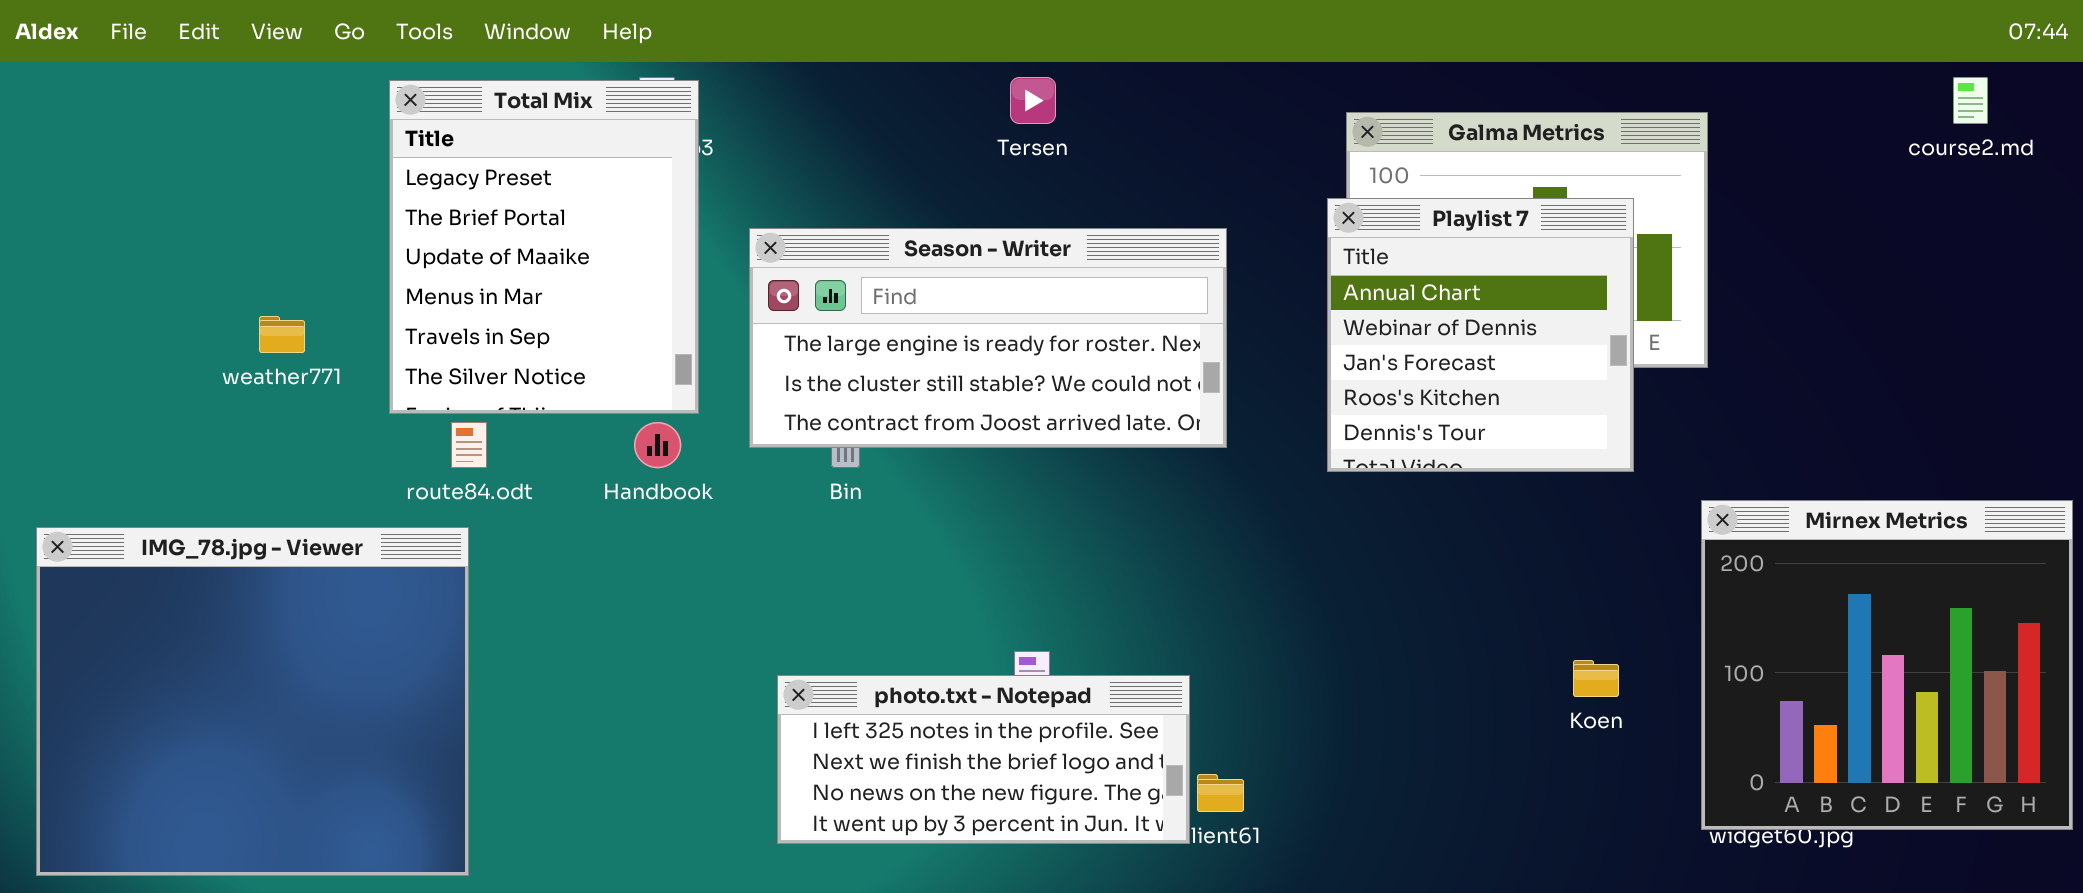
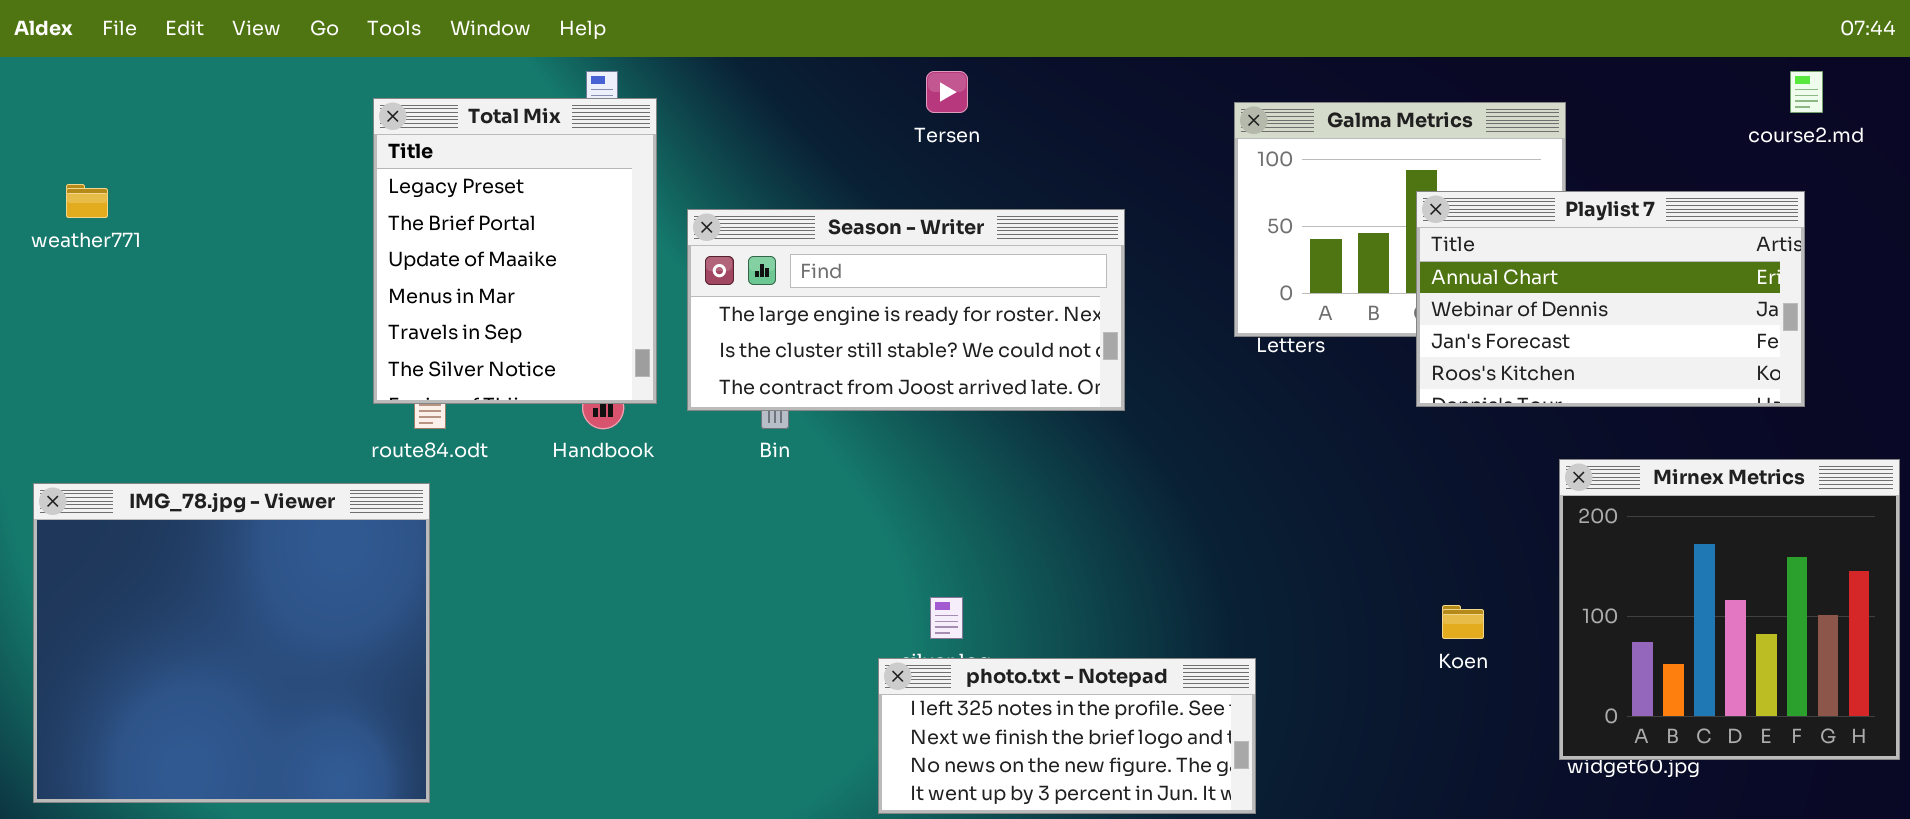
Total Mix: [389,80,699,414] -> [373,98,657,404], moved
Playlist 7: [1327,198,1634,472] -> [1416,191,1805,407], moved, resized
weather771: [259,316,305,353] -> [66,184,108,218], moved
photo.txt - Notepad: [777,675,1190,844] -> [878,658,1256,814], moved

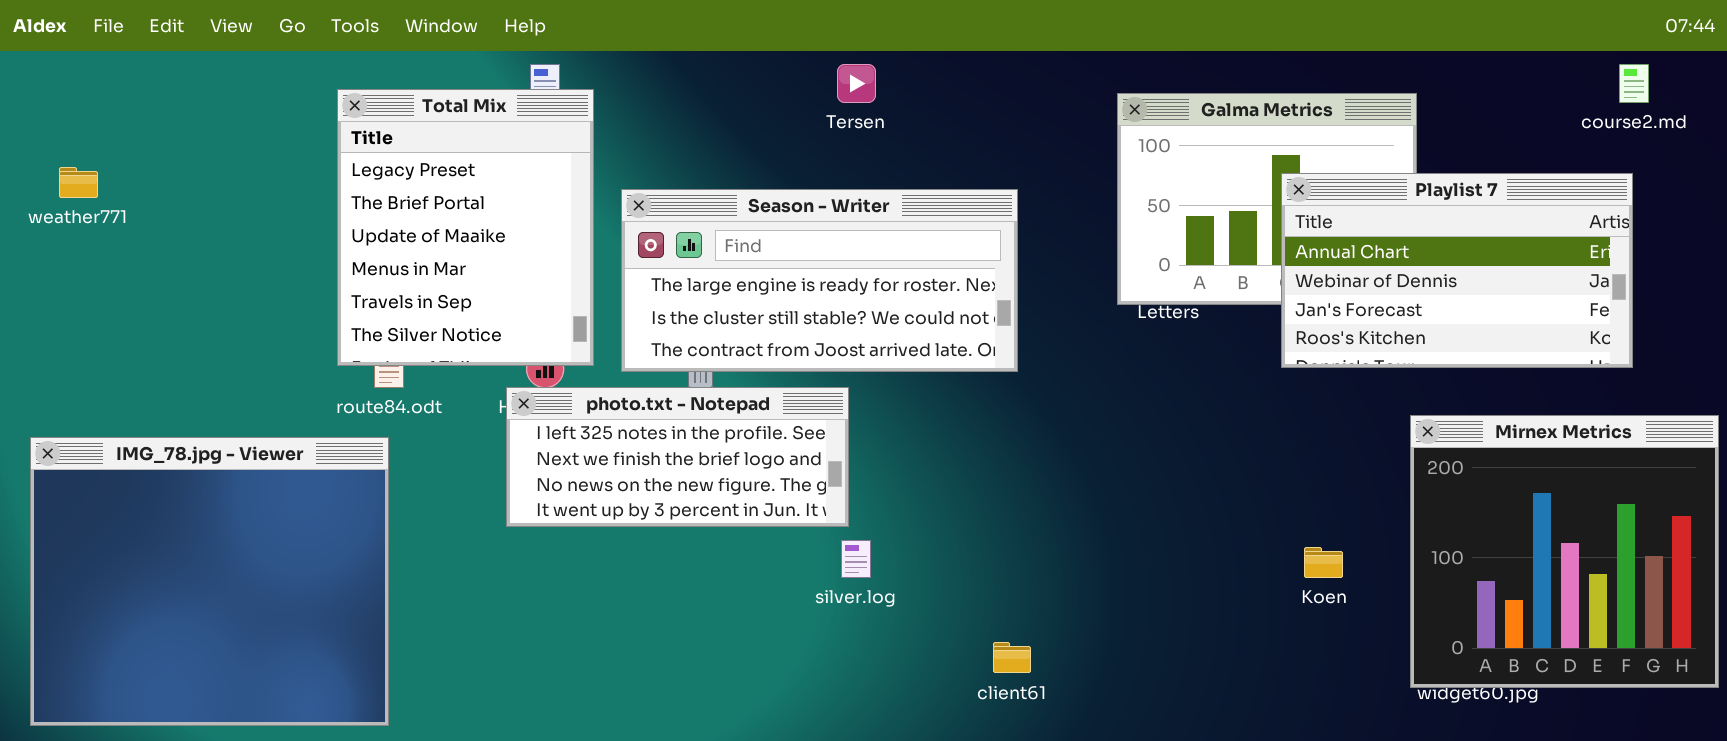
photo.txt - Notepad: [878,658,1256,814] -> [506,387,849,527], moved

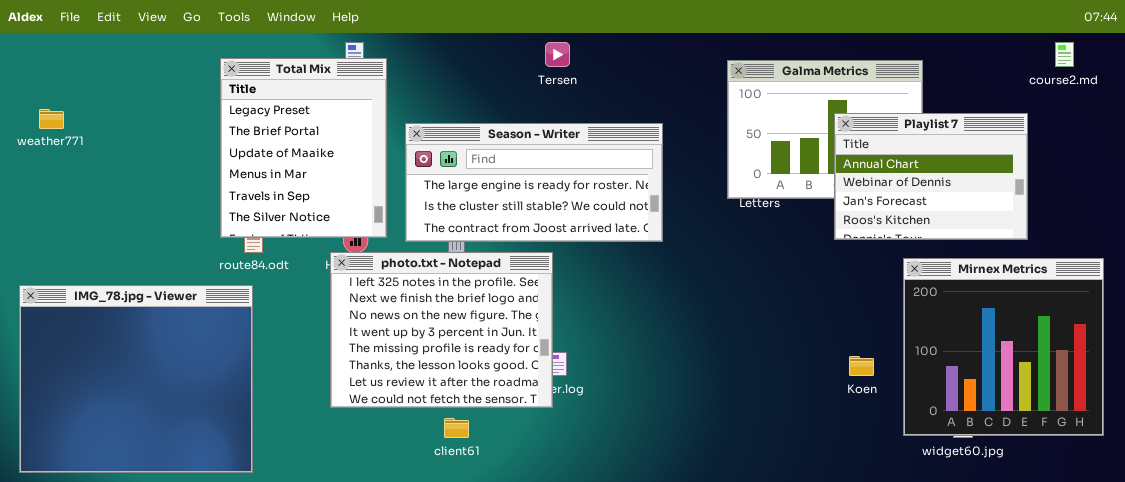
Playlist 7: [1281,173,1633,368] -> [834,113,1028,240], resized
photo.txt - Notepad: [506,387,849,527] -> [330,252,553,408], resized
Mirnex Metrics: [1410,415,1719,688] -> [903,258,1104,436], moved
client61: [993,642,1031,673] -> [444,418,469,438], moved

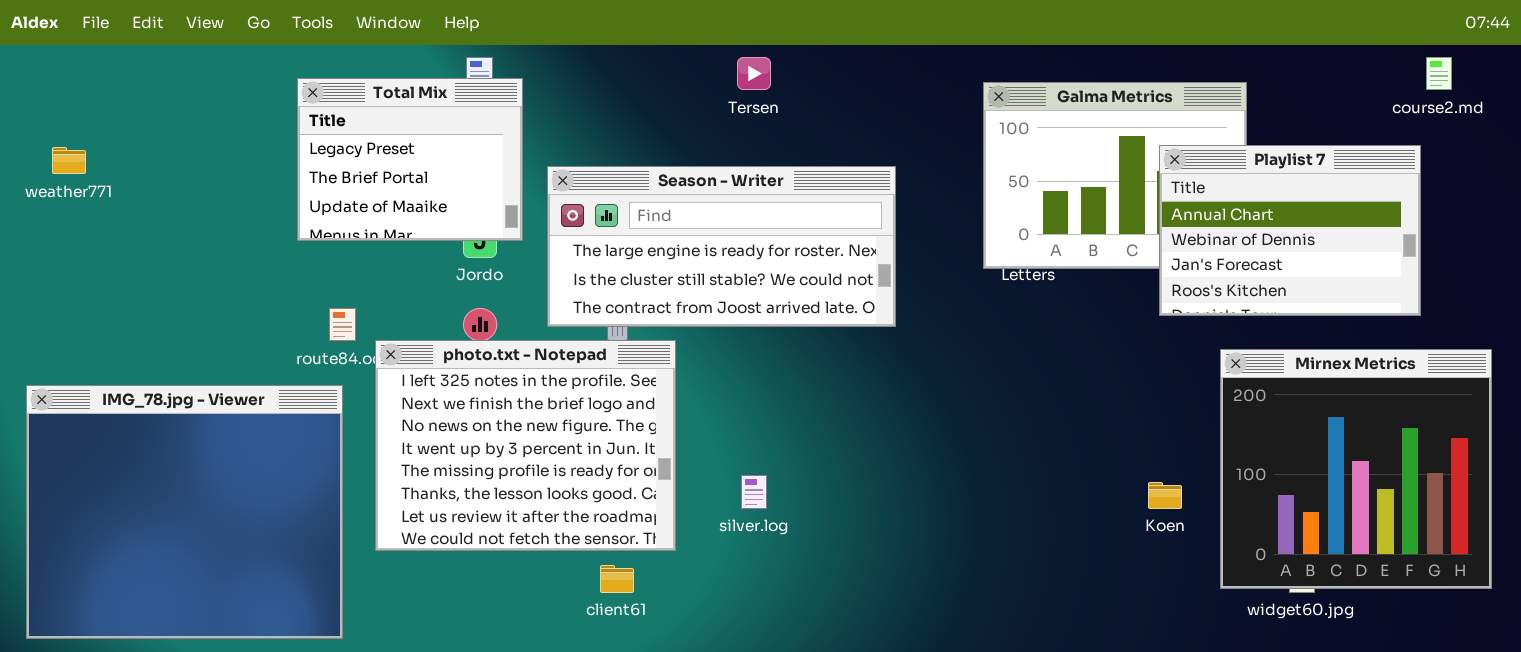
Total Mix: [220,58,387,238] -> [297,78,523,241], resized
Playlist 7: [834,113,1028,240] -> [1159,145,1421,316], moved
photo.txt - Notepad: [330,252,553,408] -> [375,340,676,551], moved

